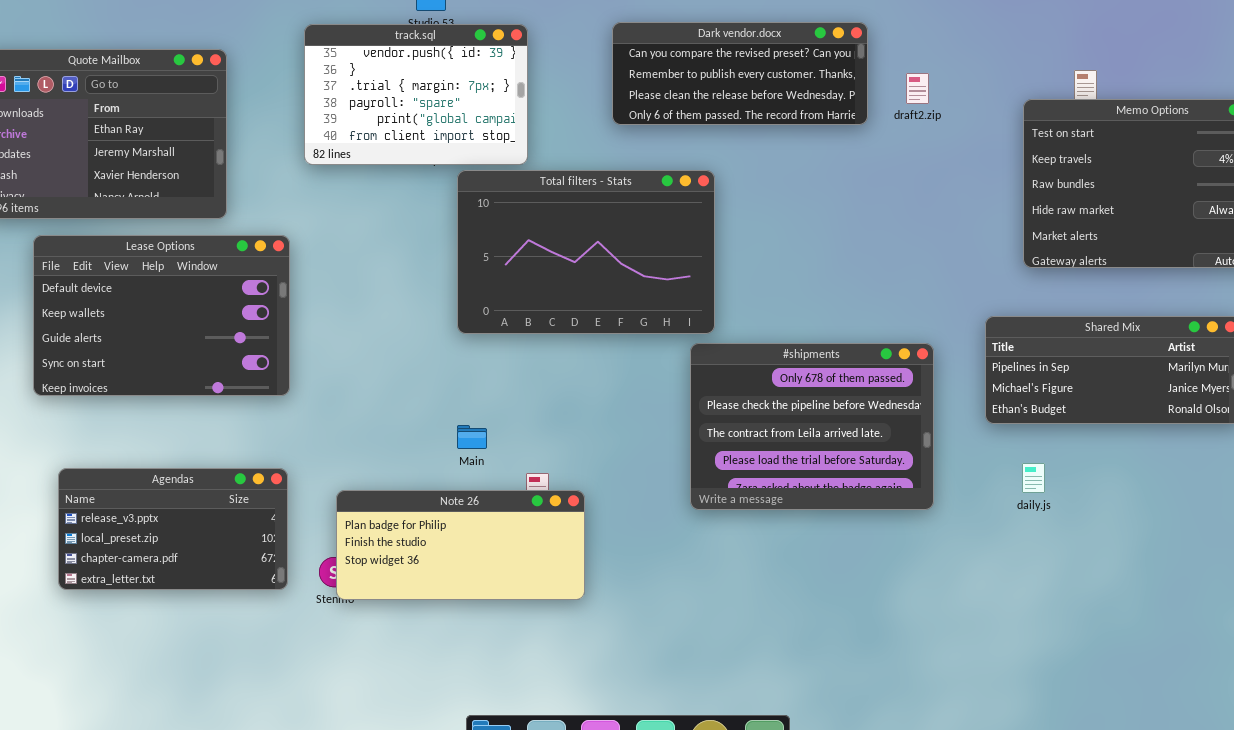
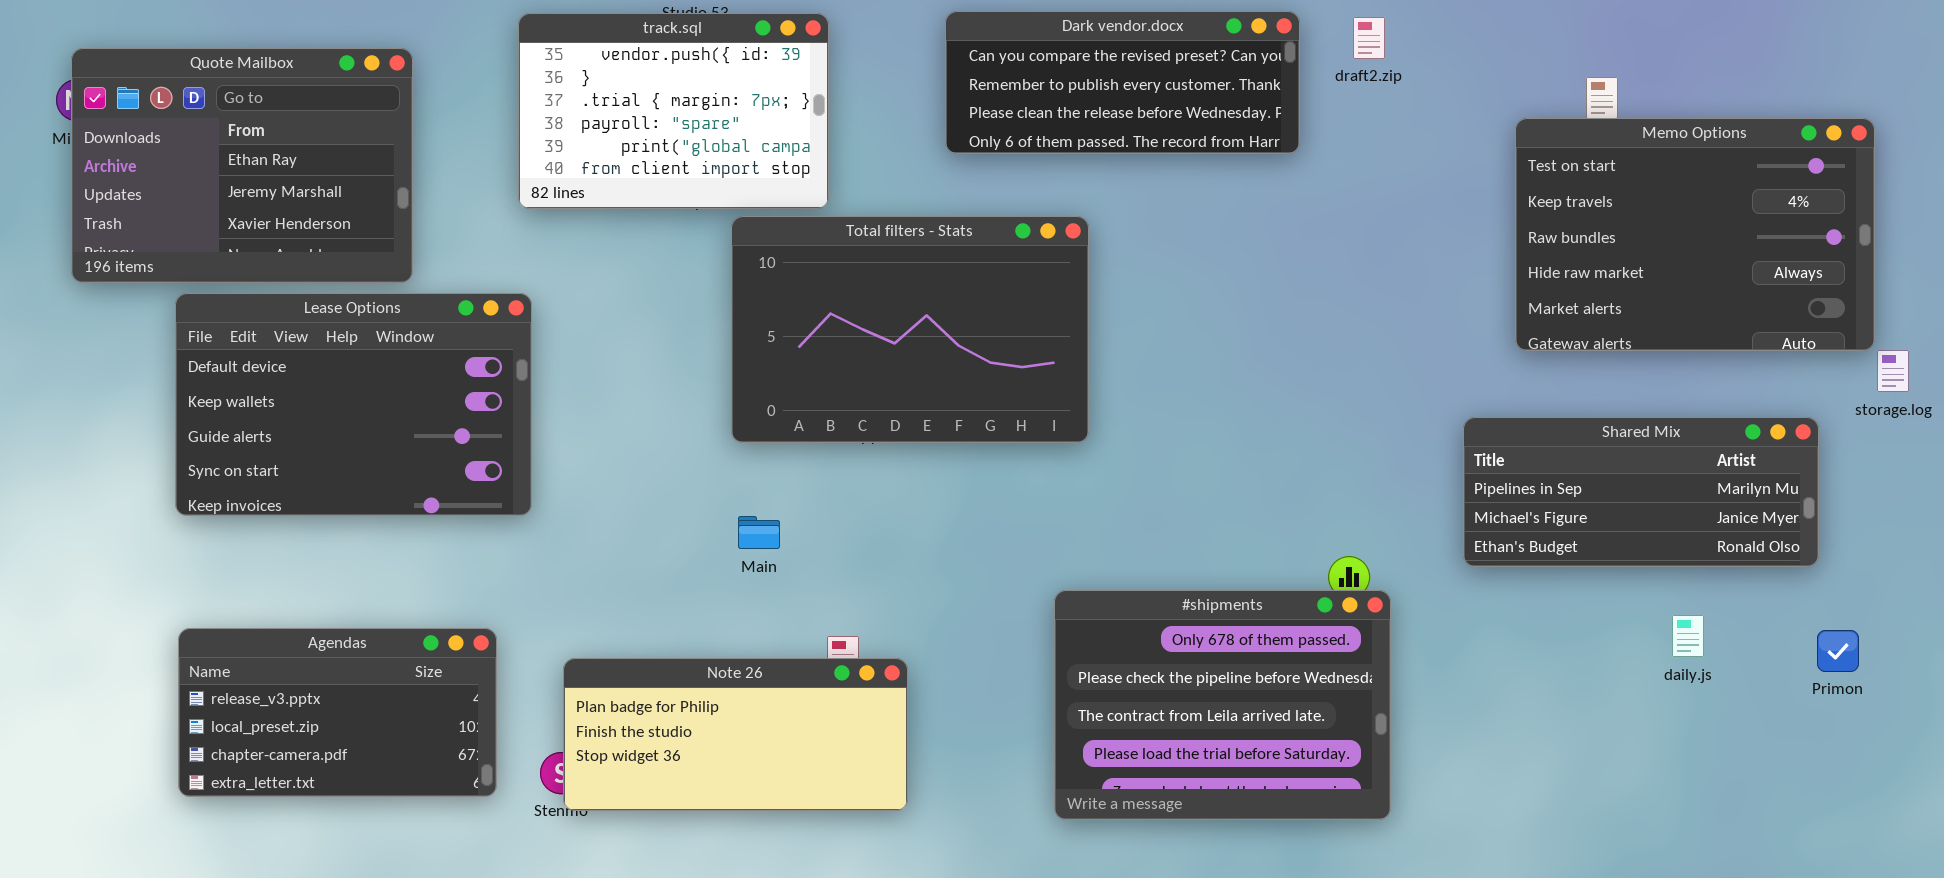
draft2.zip: [906,73,929,104] -> [1353,17,1385,59], moved
Lease Options: [33,235,290,396] -> [175,293,532,516], moved
#shipments: [690,343,934,510] -> [1054,590,1391,820], moved
Main: [457,425,487,449] -> [738,516,780,549], moved
daily.js: [1022,463,1045,493] -> [1672,615,1704,657], moved

